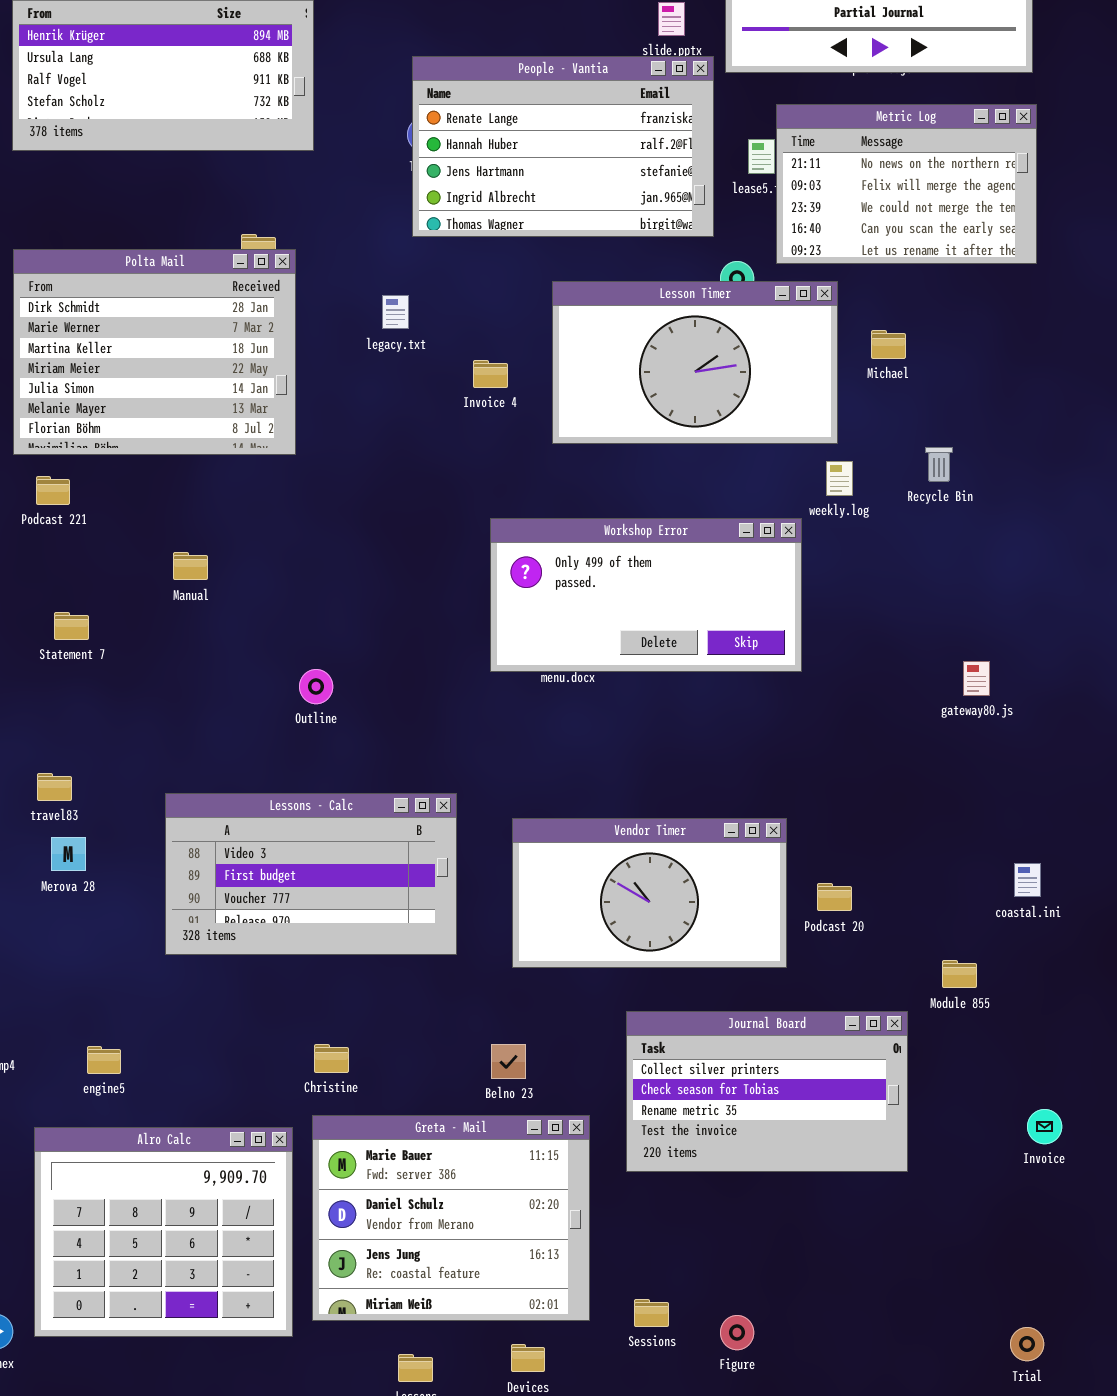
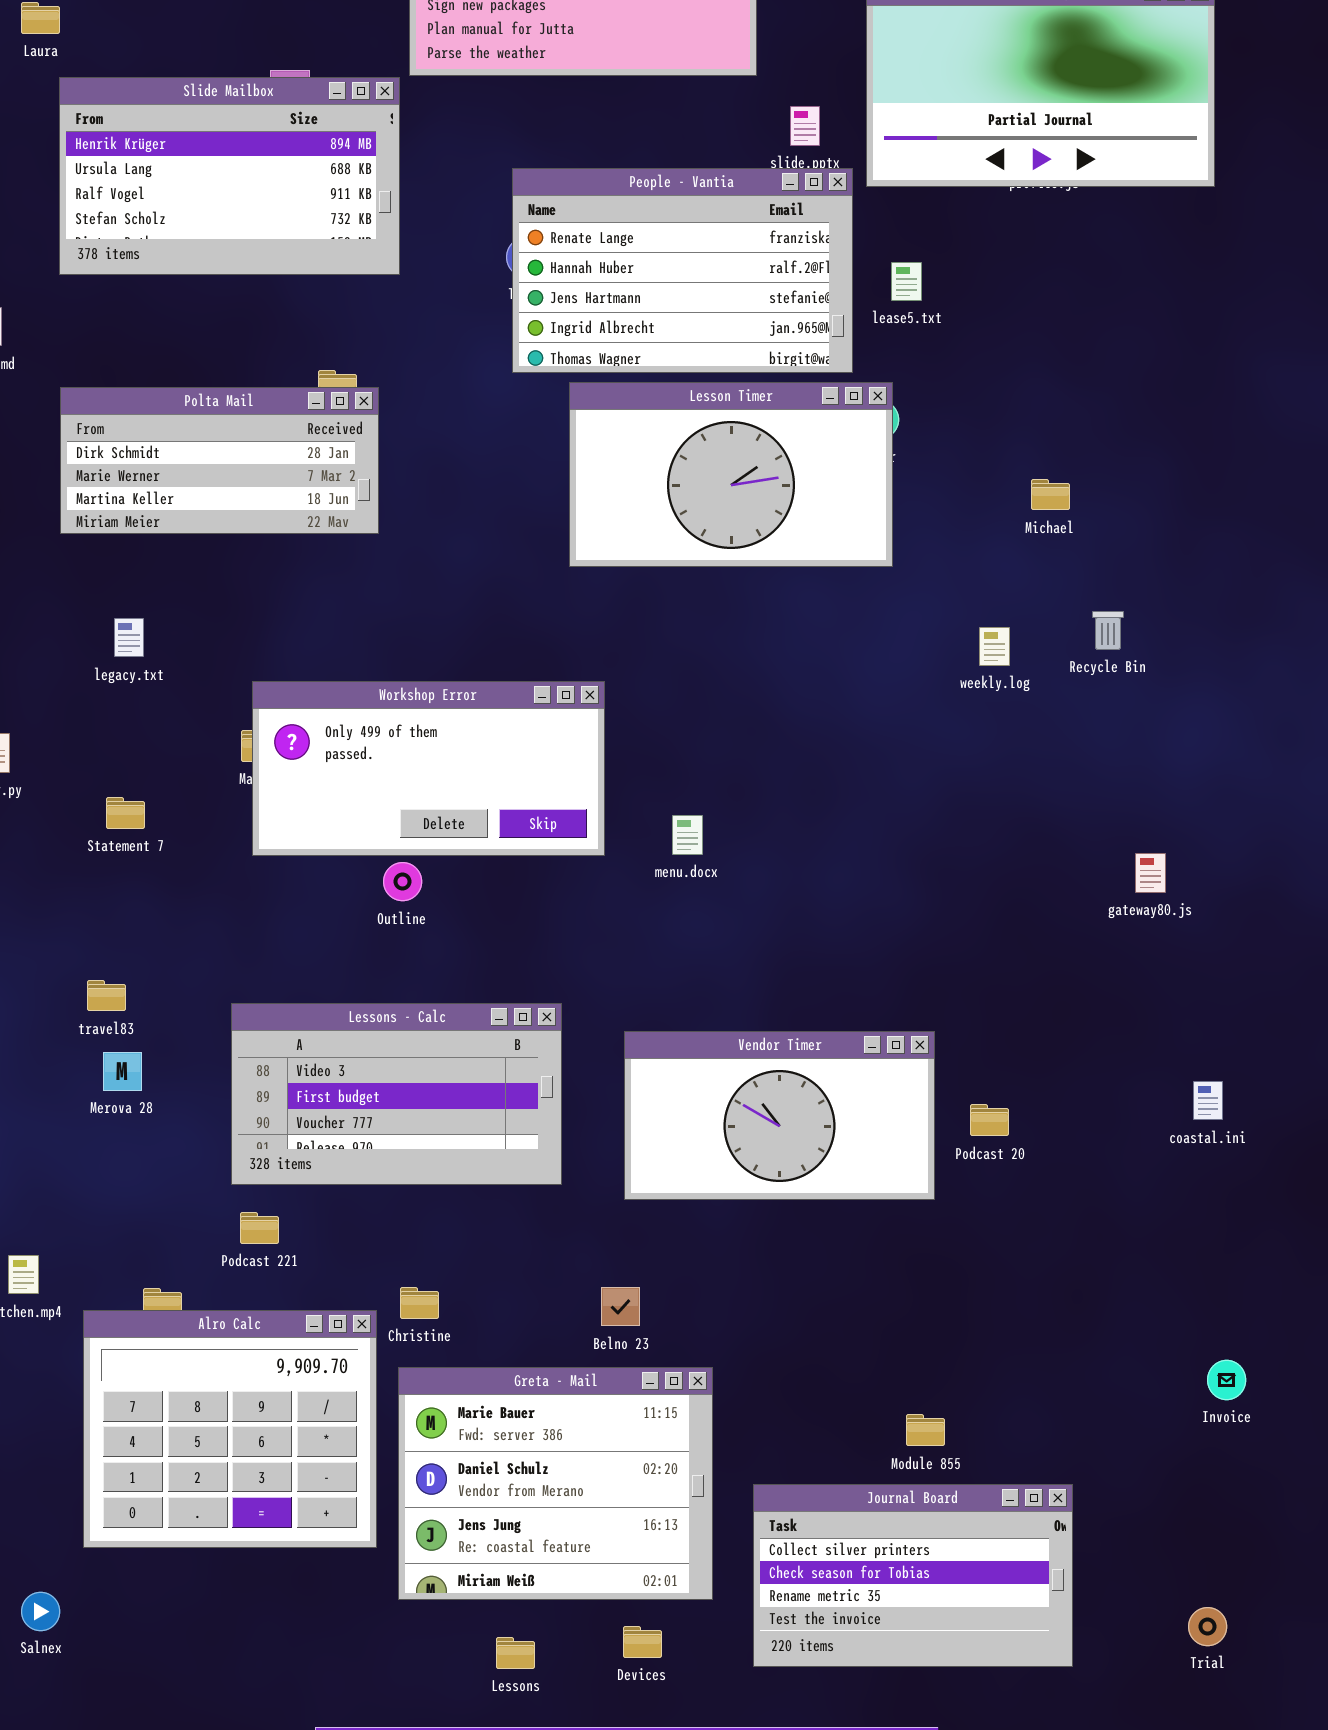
Metric Log: [776,104,1037,264] -> none, closed
Polta Mail: [13,249,296,455] -> [60,387,379,534], resized
Lesson Timer: [552,281,838,444] -> [569,382,893,567], moved
legacy.txt: [382,295,409,329] -> [114,618,144,657], moved
Podcast 221: [36,476,70,505] -> [240,1212,279,1244], moved
Workshop Error: [490,518,802,672] -> [252,681,605,856], moved
Module 855: [942,960,977,988] -> [906,1414,945,1446], moved
Journal Board: [626,1011,908,1172] -> [753,1484,1073,1667], moved
Alro Calc: [34,1127,293,1337] -> [83,1310,377,1548], moved

